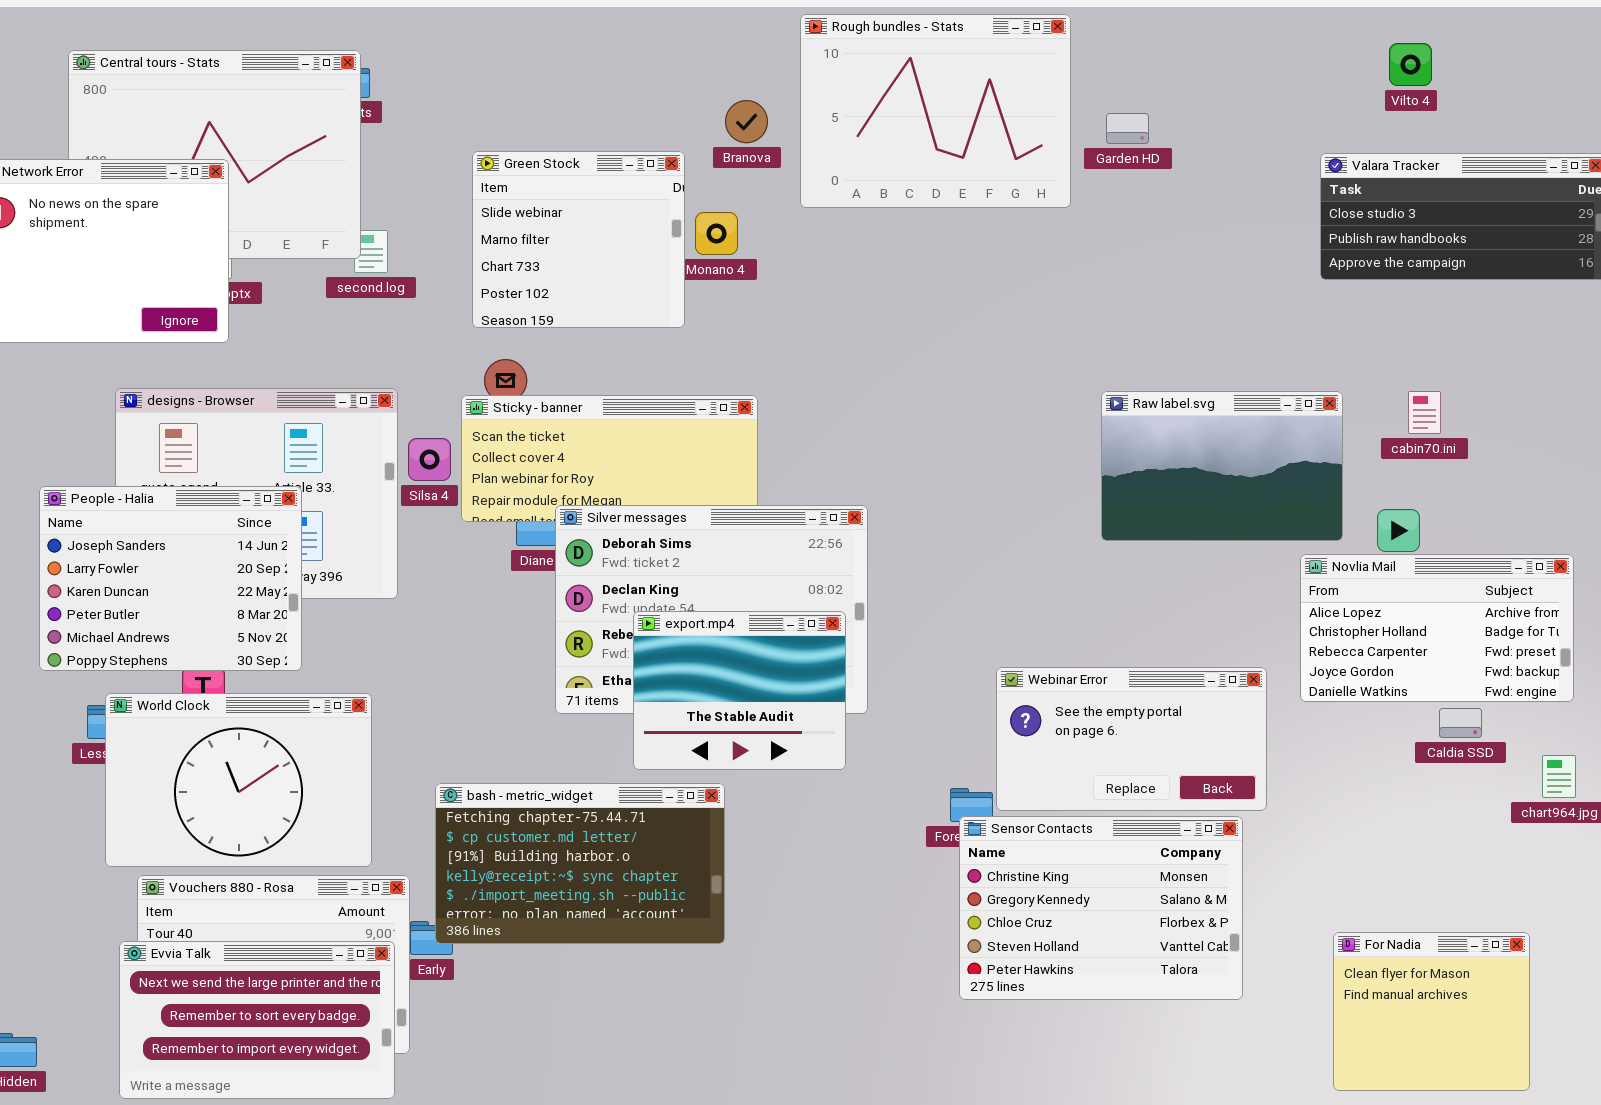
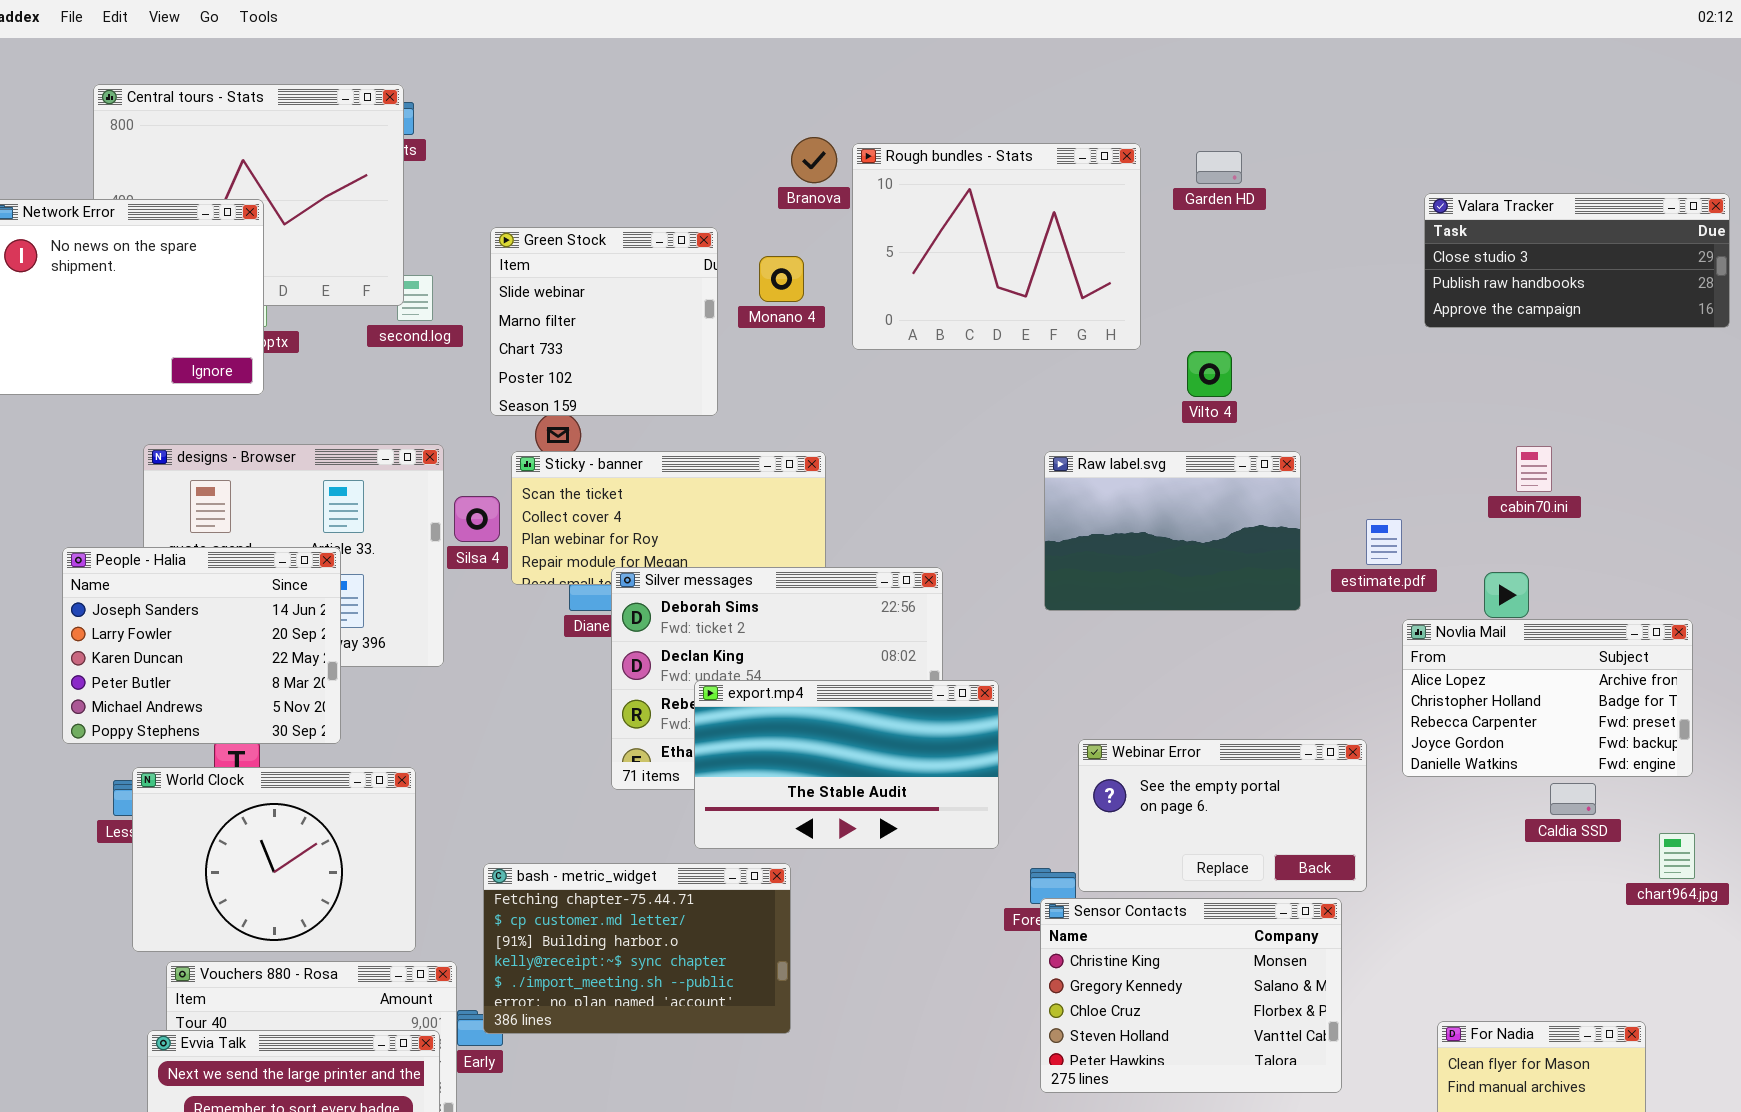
Rough bundles - Stats: [800,14,1071,208] -> [852,143,1141,350], moved
Vilto 4: [1389,43,1432,86] -> [1187,351,1232,397], moved
Green Stock: [472,151,685,328] -> [490,227,718,416], moved
Raw label.svg: [1101,391,1343,541] -> [1044,451,1301,611], moved
export.mp4: [633,611,846,770] -> [694,680,999,849], resized

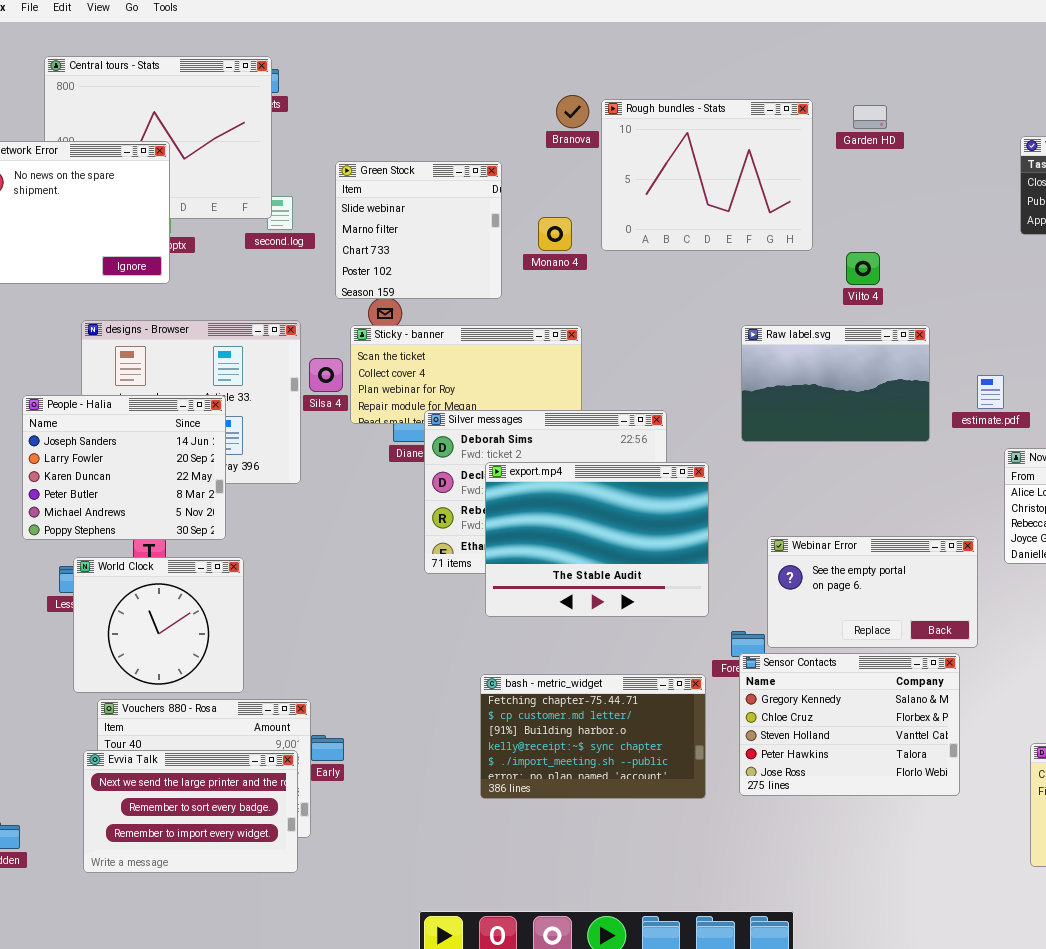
Monano 4: [759,256,804,302] -> [538,217,572,251], moved
export.mp4: [694,680,999,849] -> [485,462,709,617], resized
World Clock: [132,767,416,952] -> [73,557,244,693], resized
bash - metric_widget: [483,863,791,1034] -> [480,674,706,799], moved
Sensor Contacts: [1040,898,1342,1093] -> [739,653,960,796], scrolled down 1 row

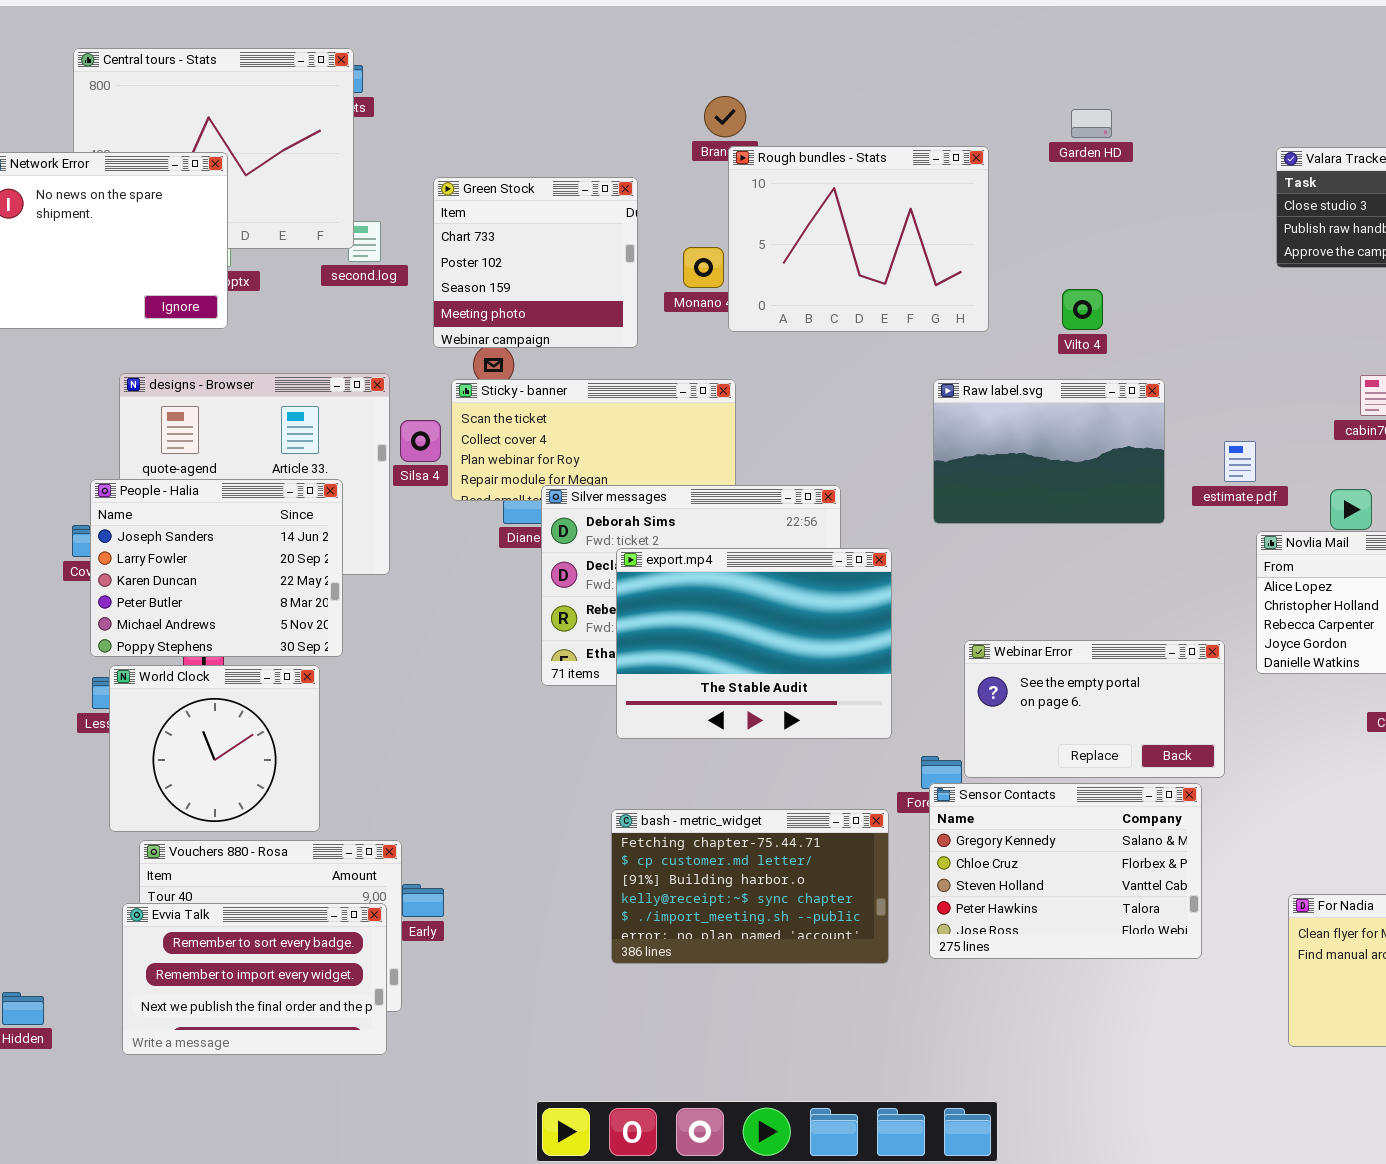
Rough bundles - Stats: [601,99,813,251] -> [728,146,989,332], moved
Green Stock: [335,161,502,299] -> [433,177,638,348], scrolled down 2 rows
People - Halia: [22,395,226,540] -> [90,479,343,657], moved
Evvia Talk: [83,750,298,873] -> [122,903,387,1055], scrolled down 1 row

